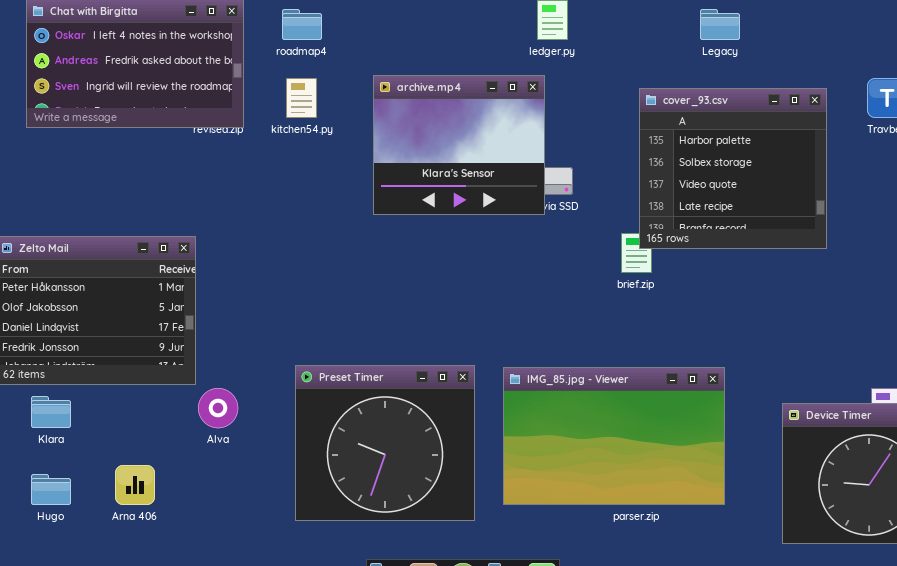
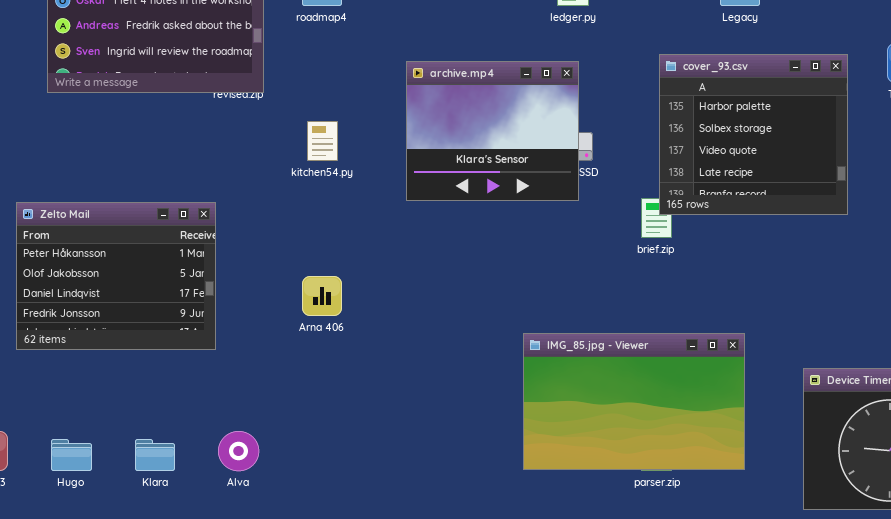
archive.mp4: [373,75,545,215] -> [406,61,579,201], moved
kitchen54.py: [286,78,317,118] -> [307,121,338,161], moved
Preset Timer: [295,365,475,521] -> none, closed
Alva: [198,388,238,428] -> [218,431,259,471], moved
Klara: [31,396,71,428] -> [135,439,175,471], moved
Arna 406: [115,465,155,505] -> [302,276,342,316], moved

